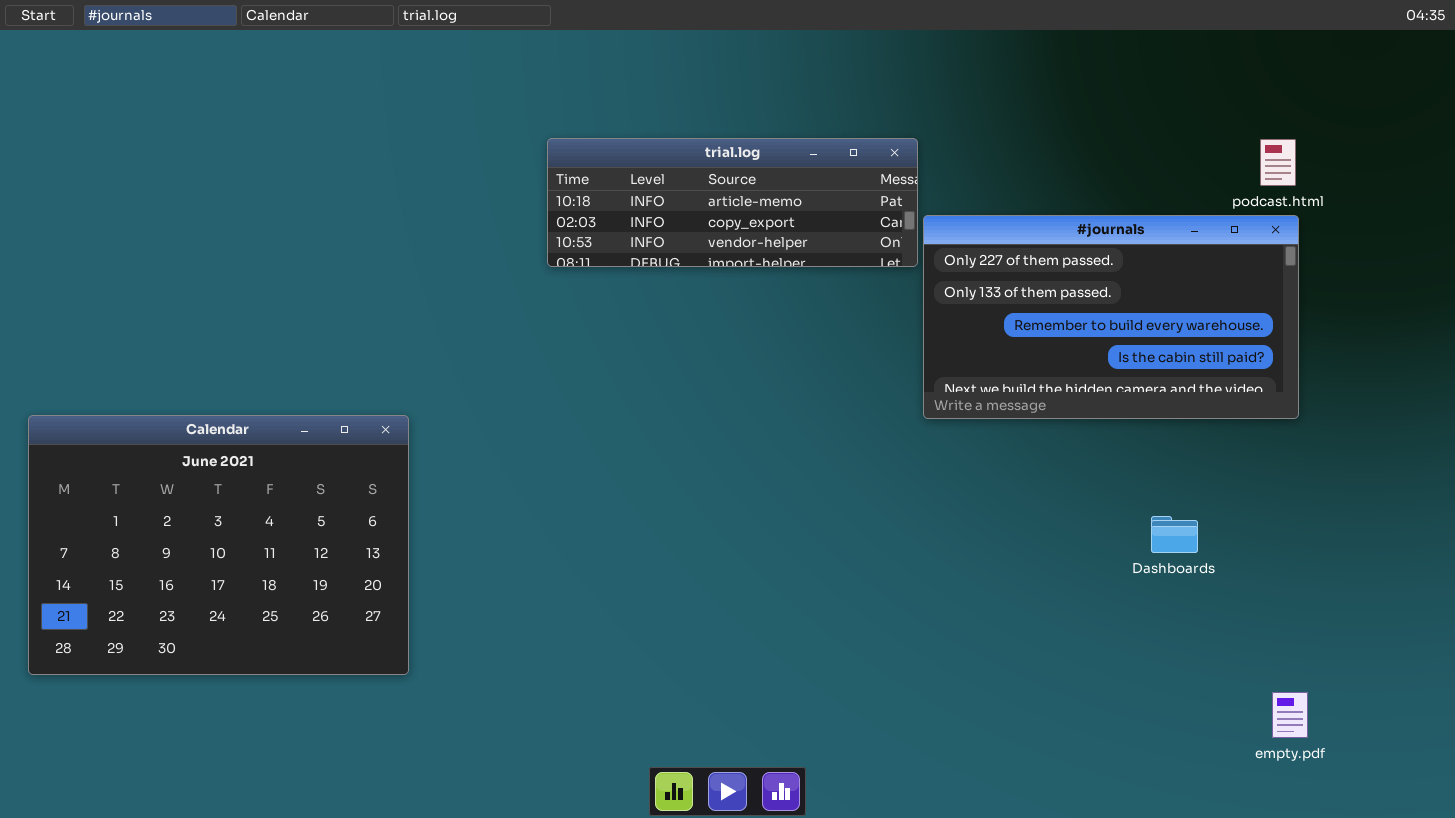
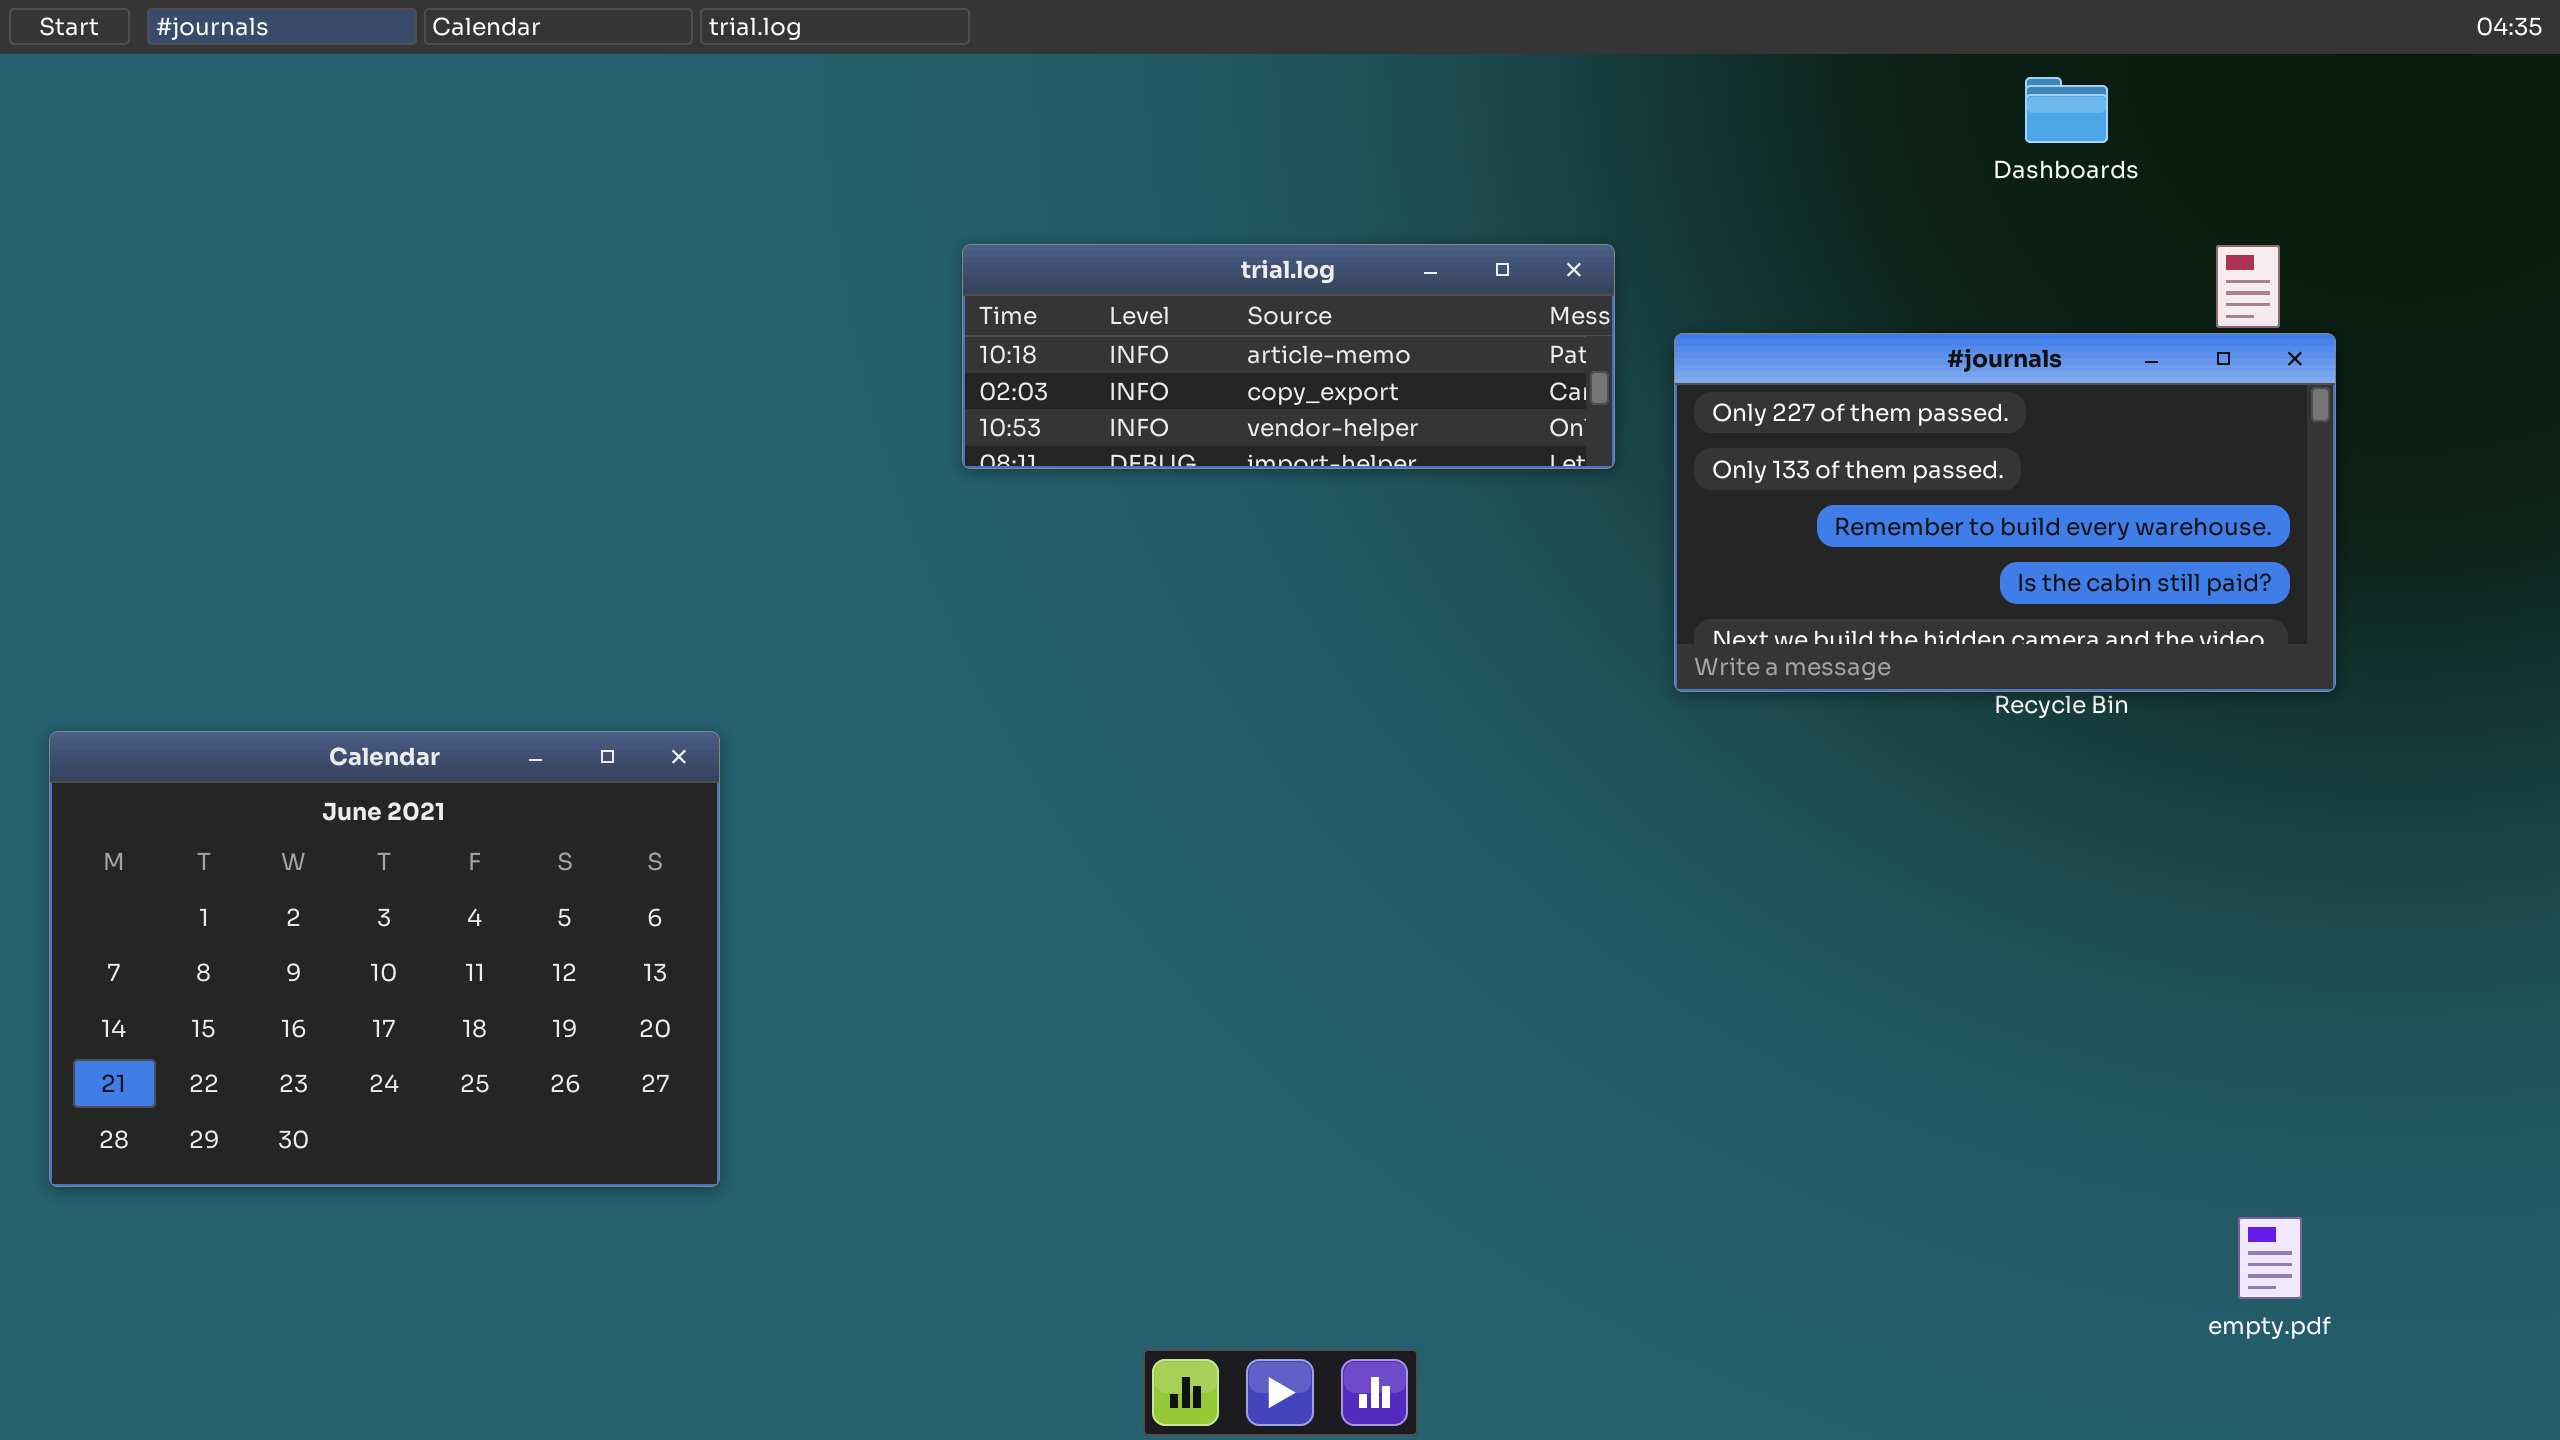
#journals: [923,215,1299,419] -> [1674,333,2336,692], moved
Dashboards: [1151,516,1198,553] -> [2025,77,2108,143], moved

